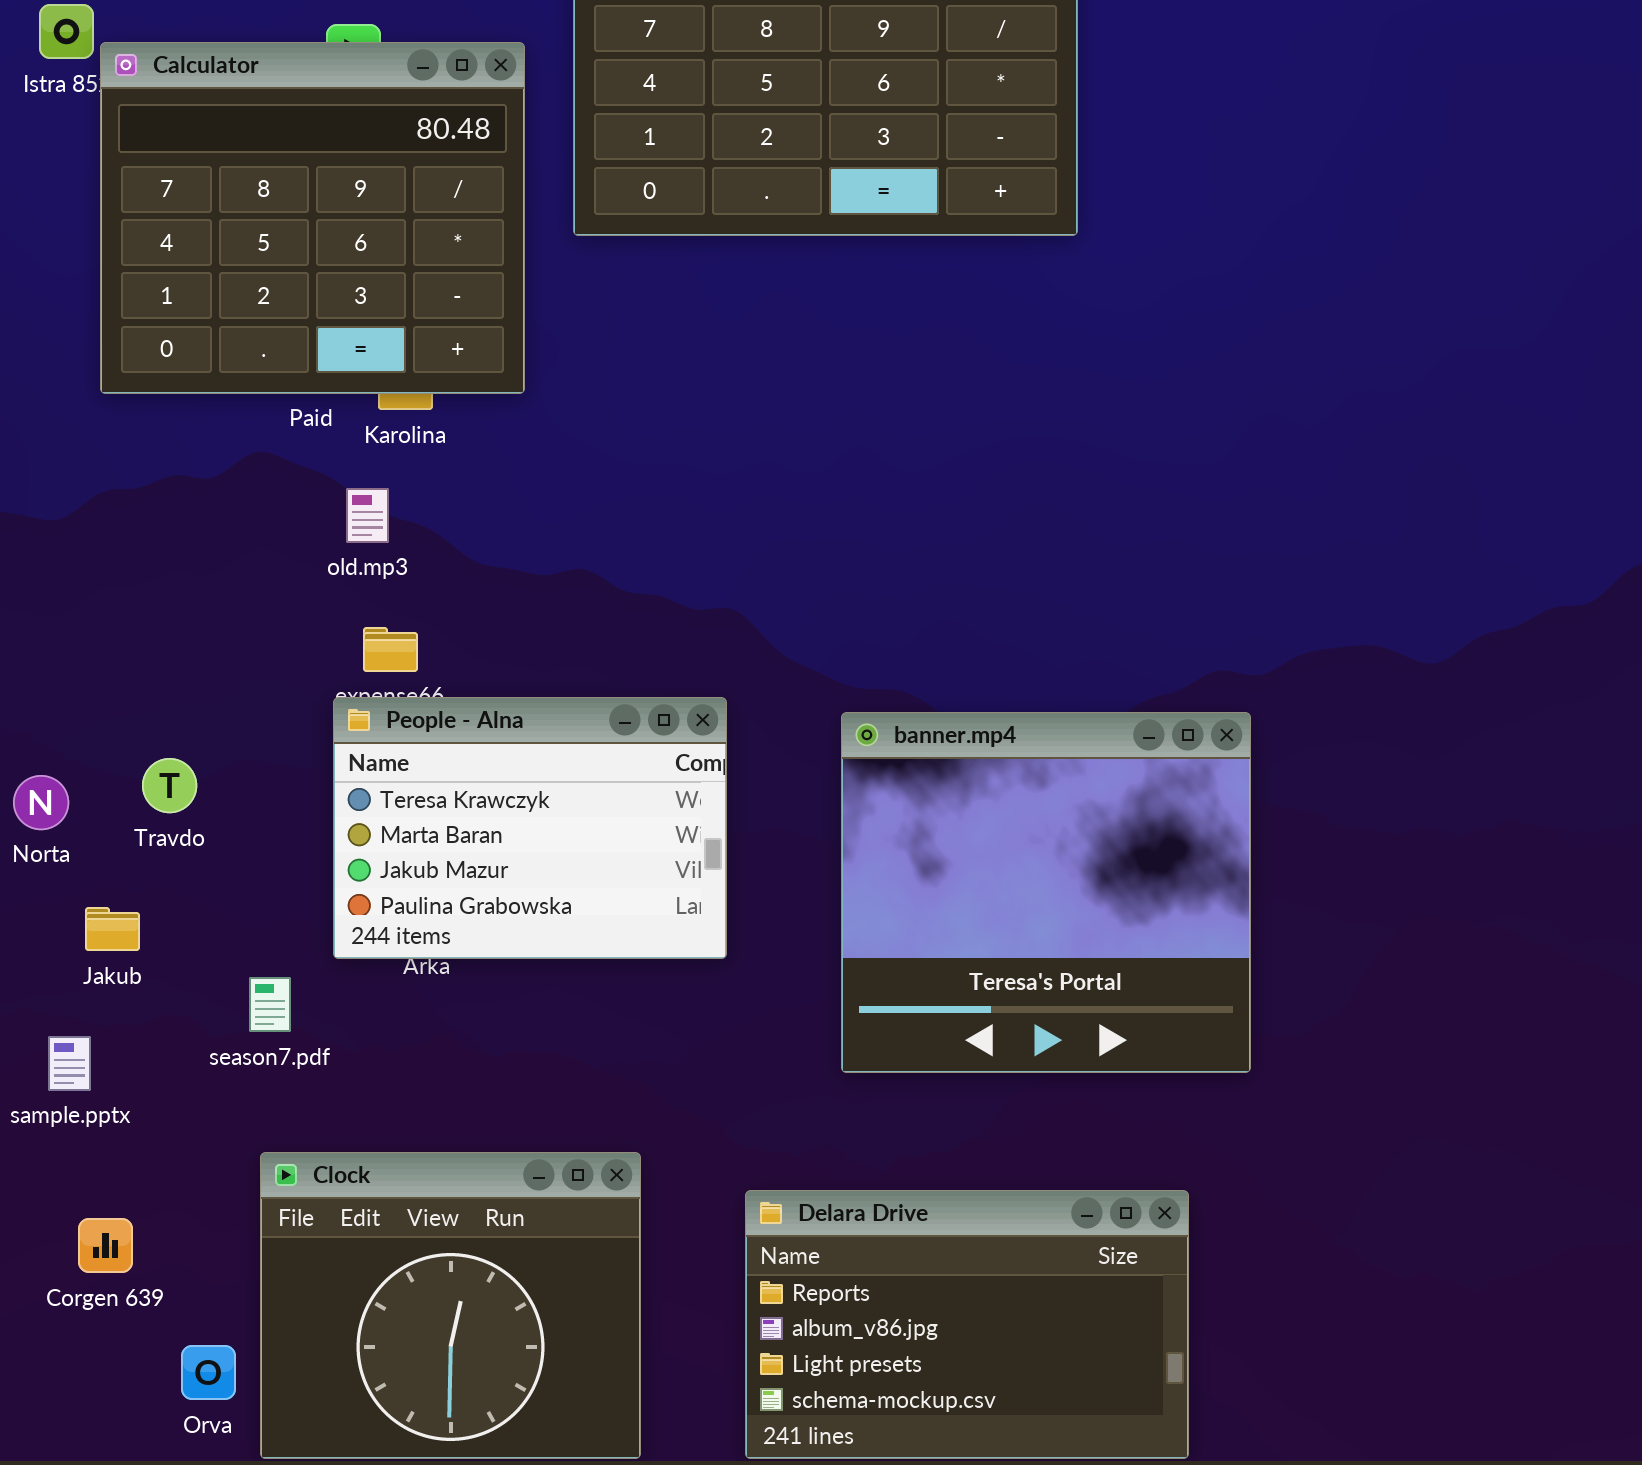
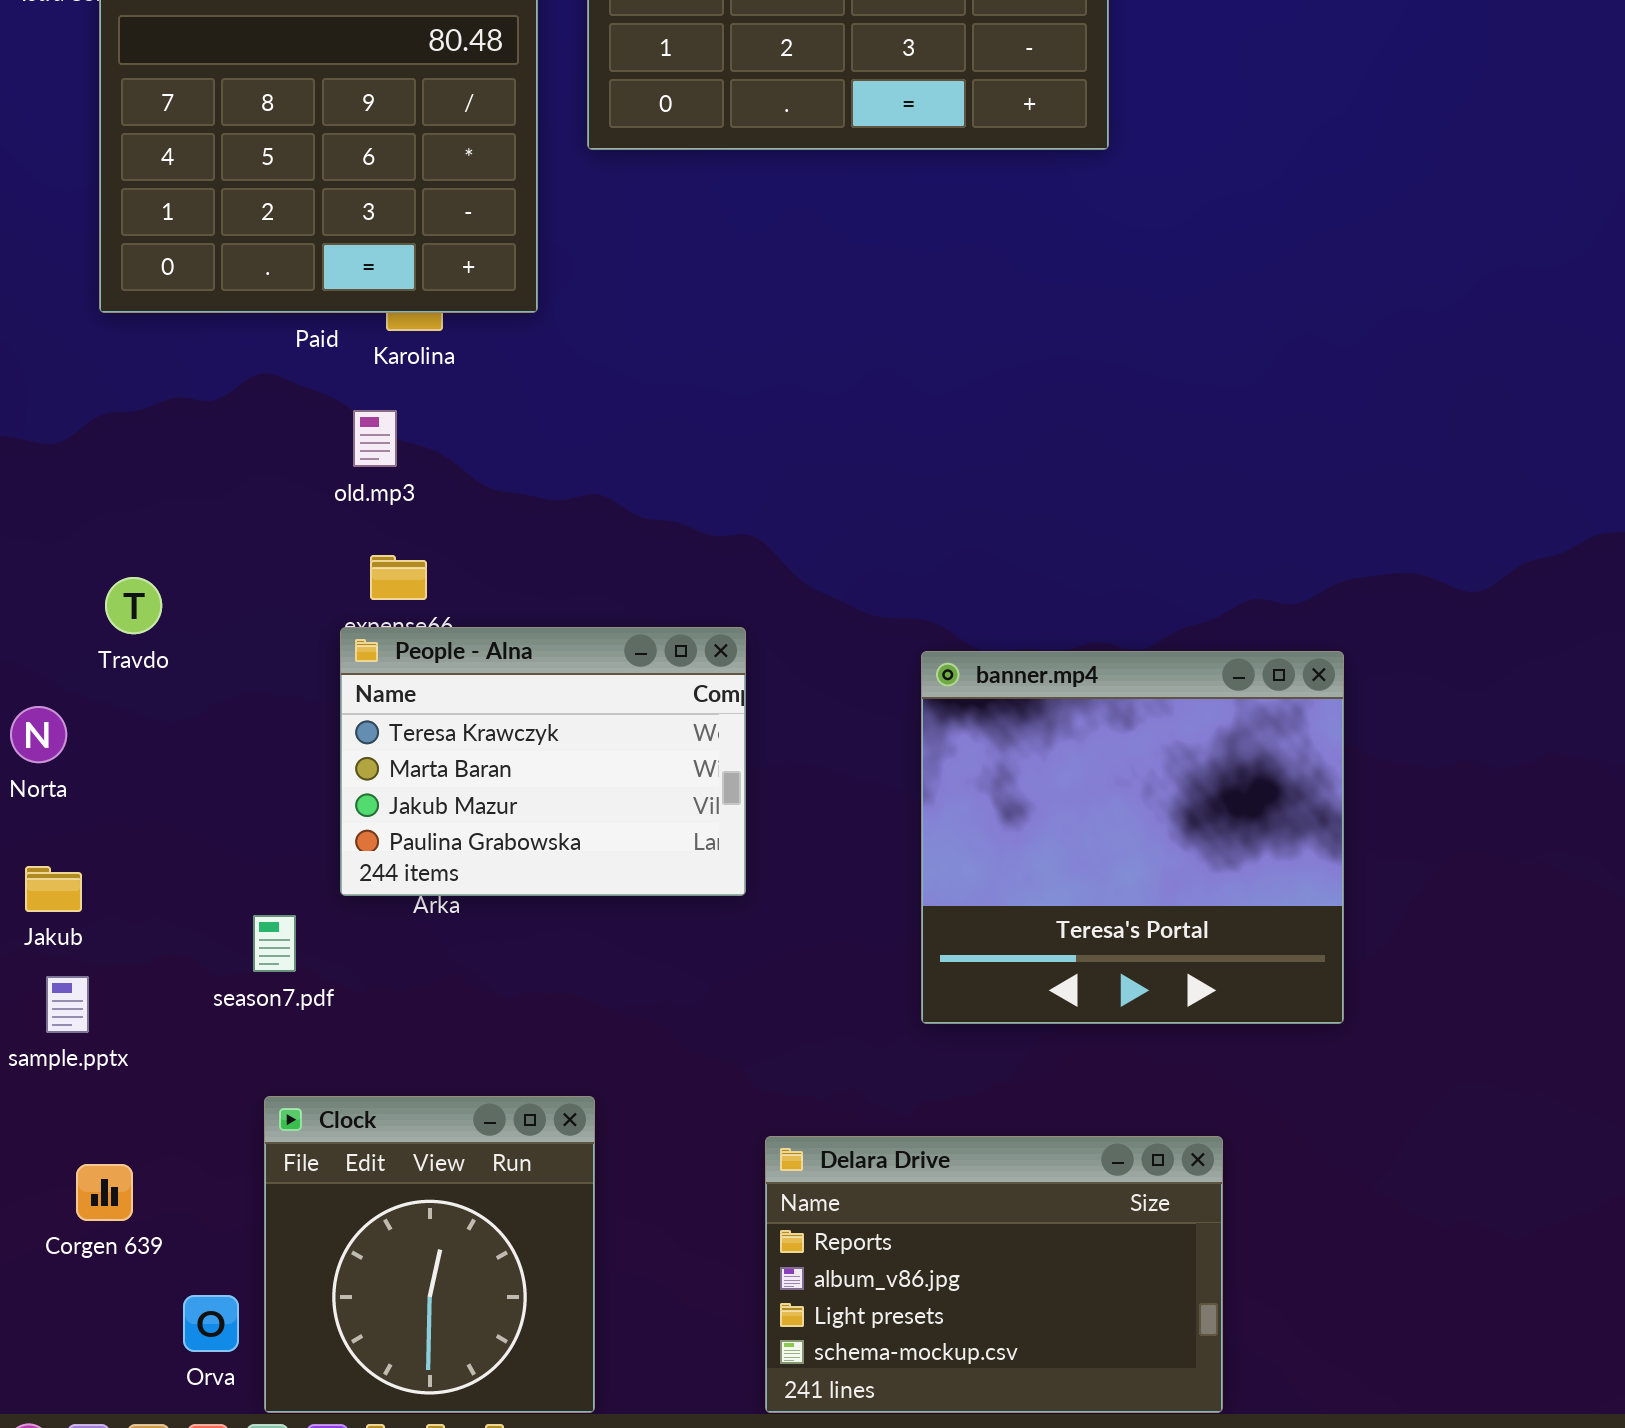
banner.mp4: [841,712,1251,1073] -> [921,651,1344,1024], moved
Travdo: [142,758,197,813] -> [105,577,162,634], moved
Jakub: [85,907,140,951] -> [25,866,82,912], moved
Clock: [260,1152,641,1459] -> [264,1096,595,1413], resized

